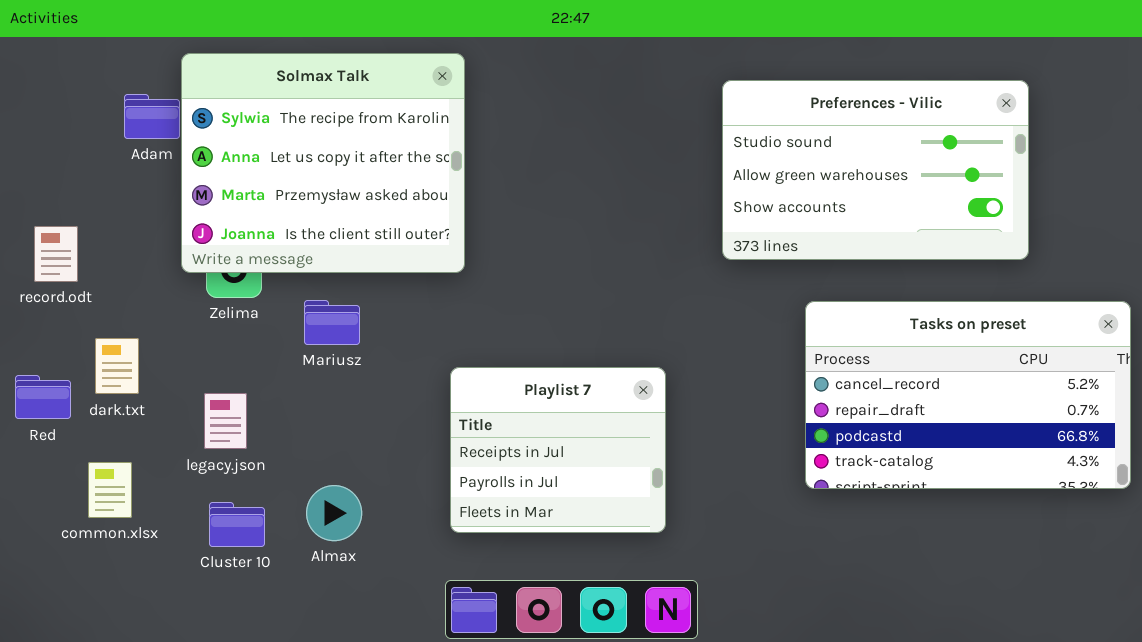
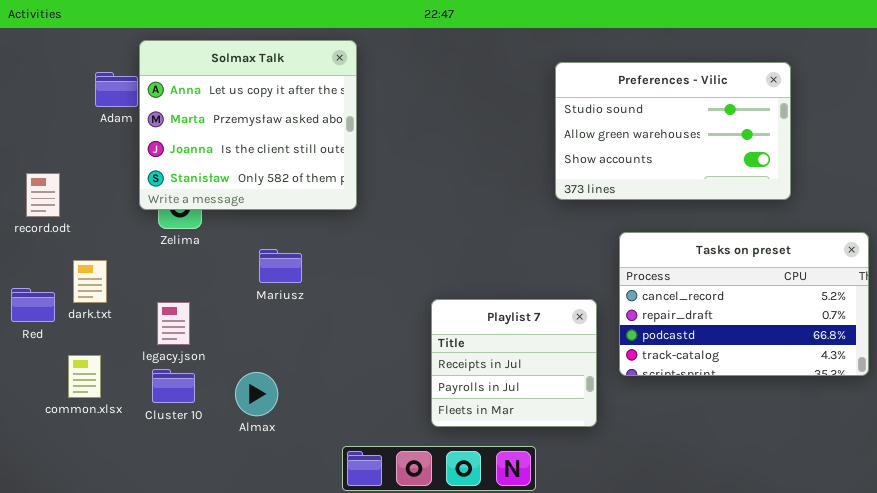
Solmax Talk: [181,53,465,273] -> [139,40,357,210], scrolled down 1 row
Mariusz: [304,300,360,345] -> [259,249,302,283], moved
Playlist 7: [450,367,666,533] -> [431,299,597,427], moved
Cluster 10: [209,502,265,547] -> [152,369,195,403], moved

